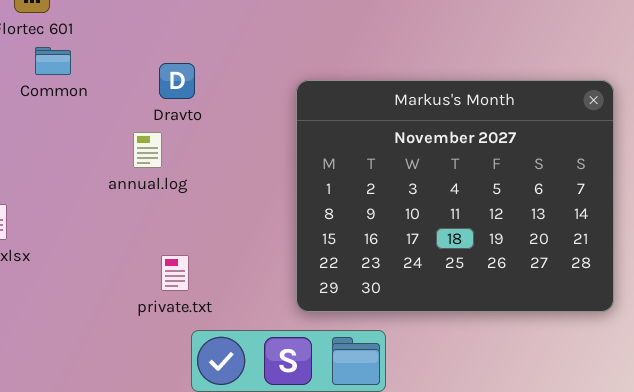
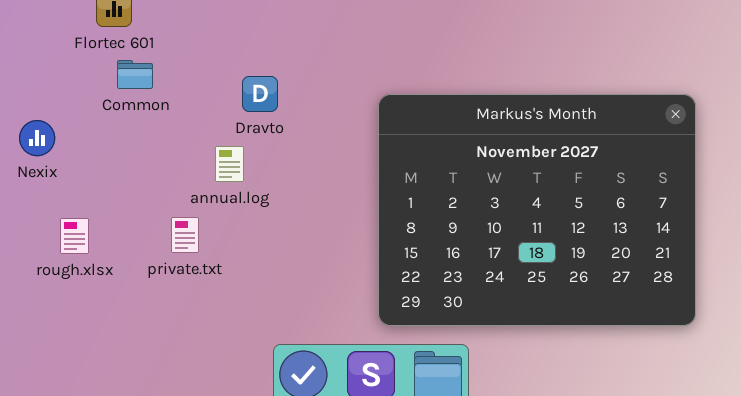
private.txt: [161,255,189,291] -> [171,217,199,253], moved

